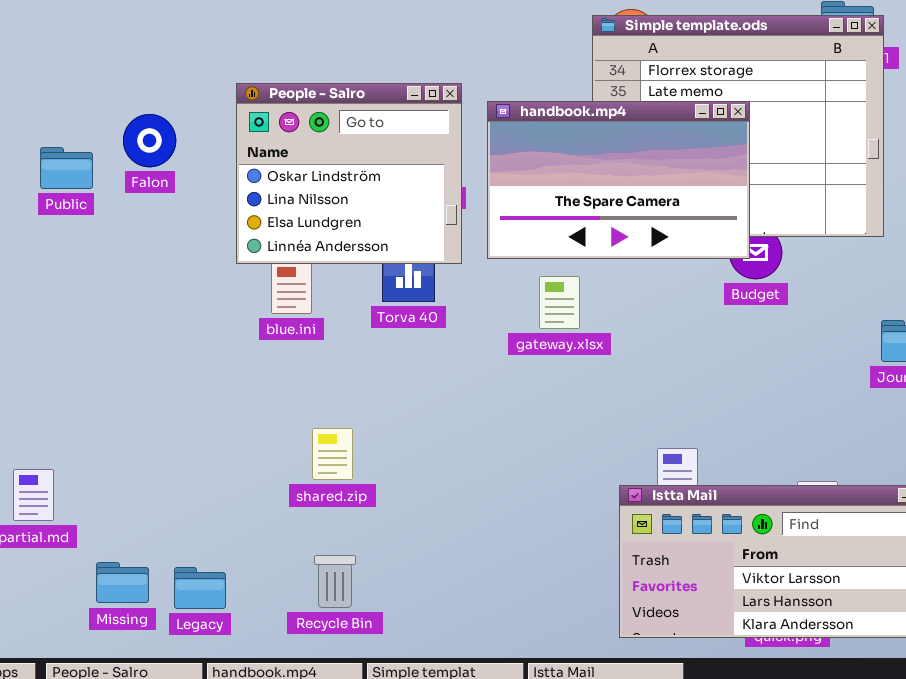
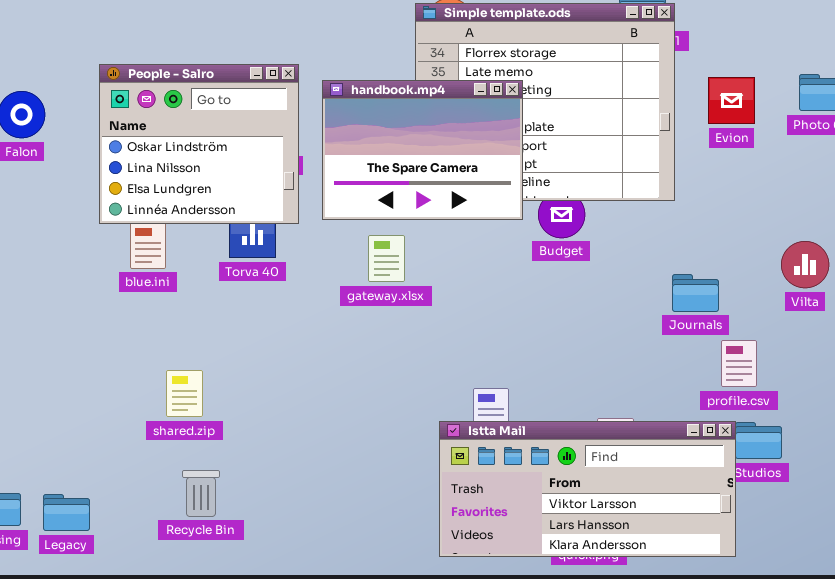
handbook.mp4: [487,101,750,259] -> [322,80,523,220], resized
Recycle Bin: [314,555,356,608] -> [182,470,220,517], moved

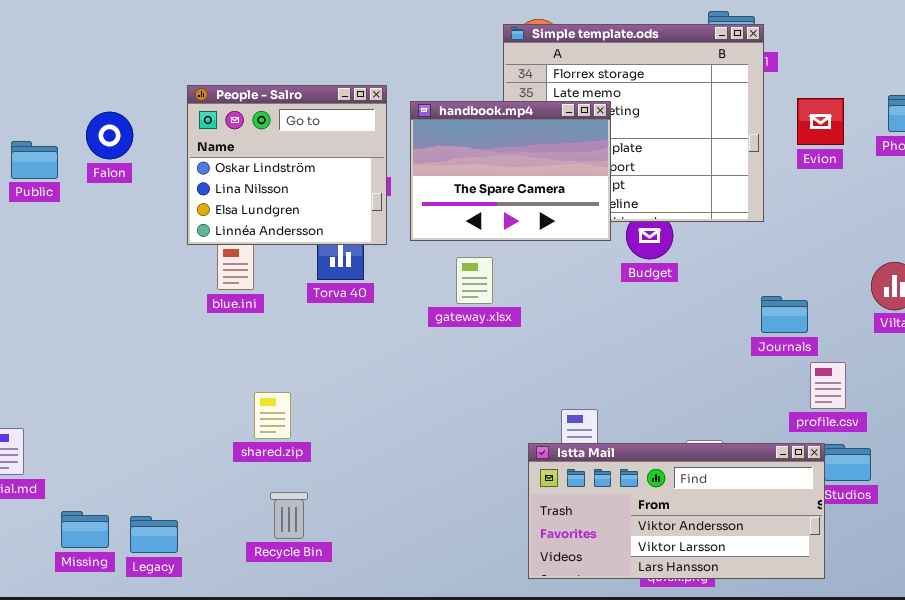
Istta Mail: [439,421,736,557] -> [528,443,825,579], scrolled up 1 row

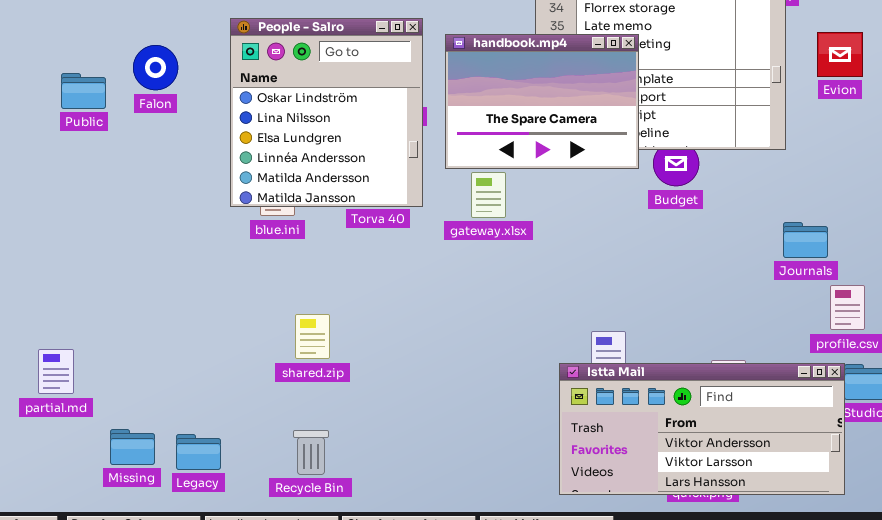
People - Salro: [187,85,387,245] -> [230,18,423,207], resized
gateway.xlsx: [456,257,493,304] -> [471,172,506,218], moved
Recycle Bin: [270,492,308,539] -> [293,430,329,475], moved

